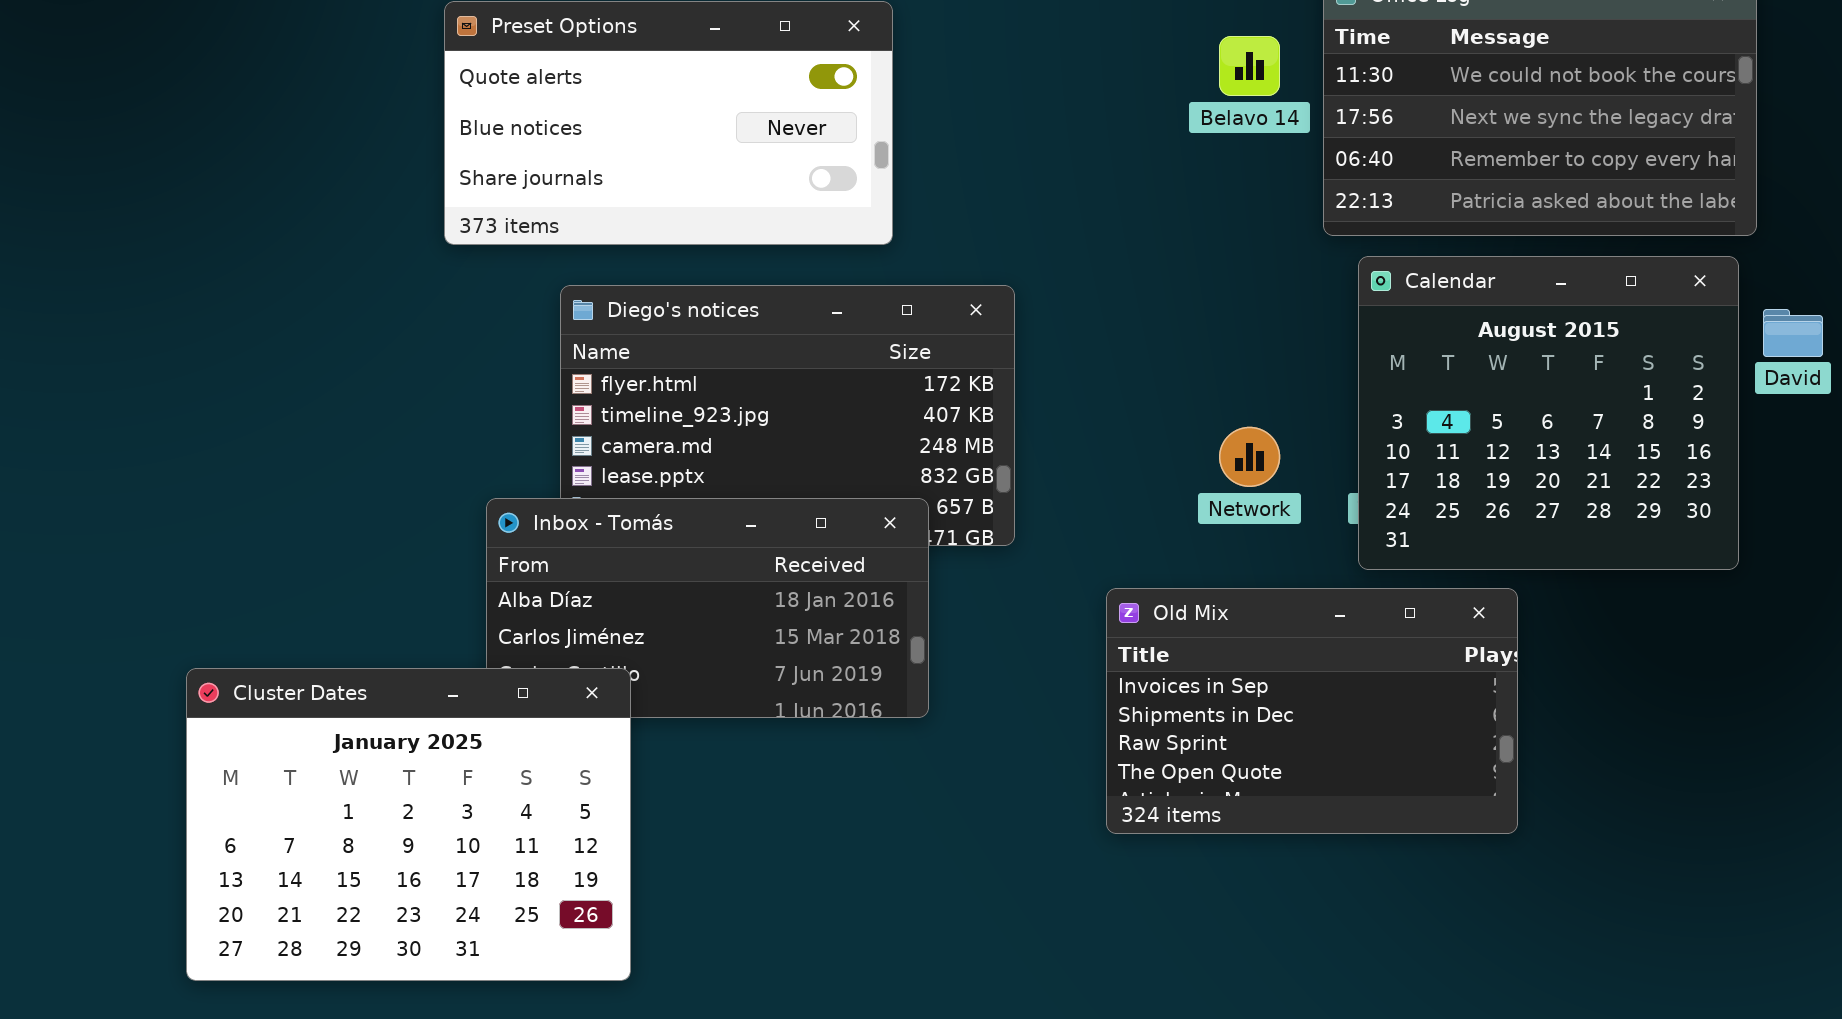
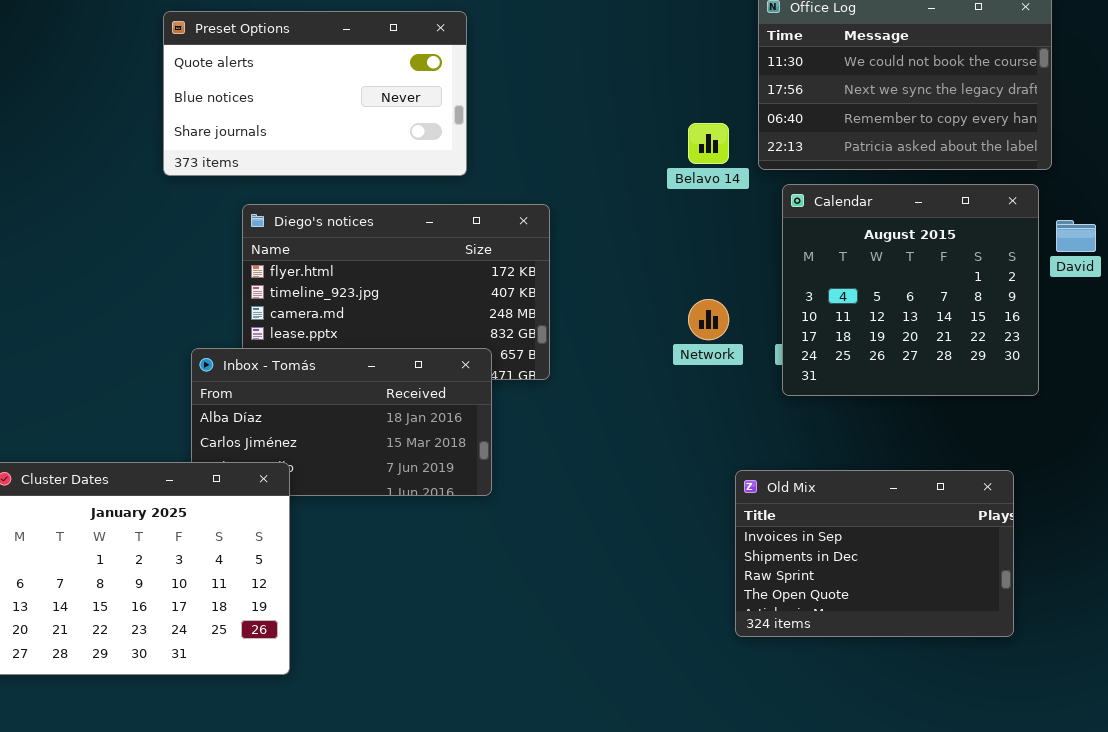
Belavo 14: [1219,36,1280,96] -> [688,123,729,164], moved
Old Mix: [1106,588,1518,834] -> [735,470,1014,637], moved

